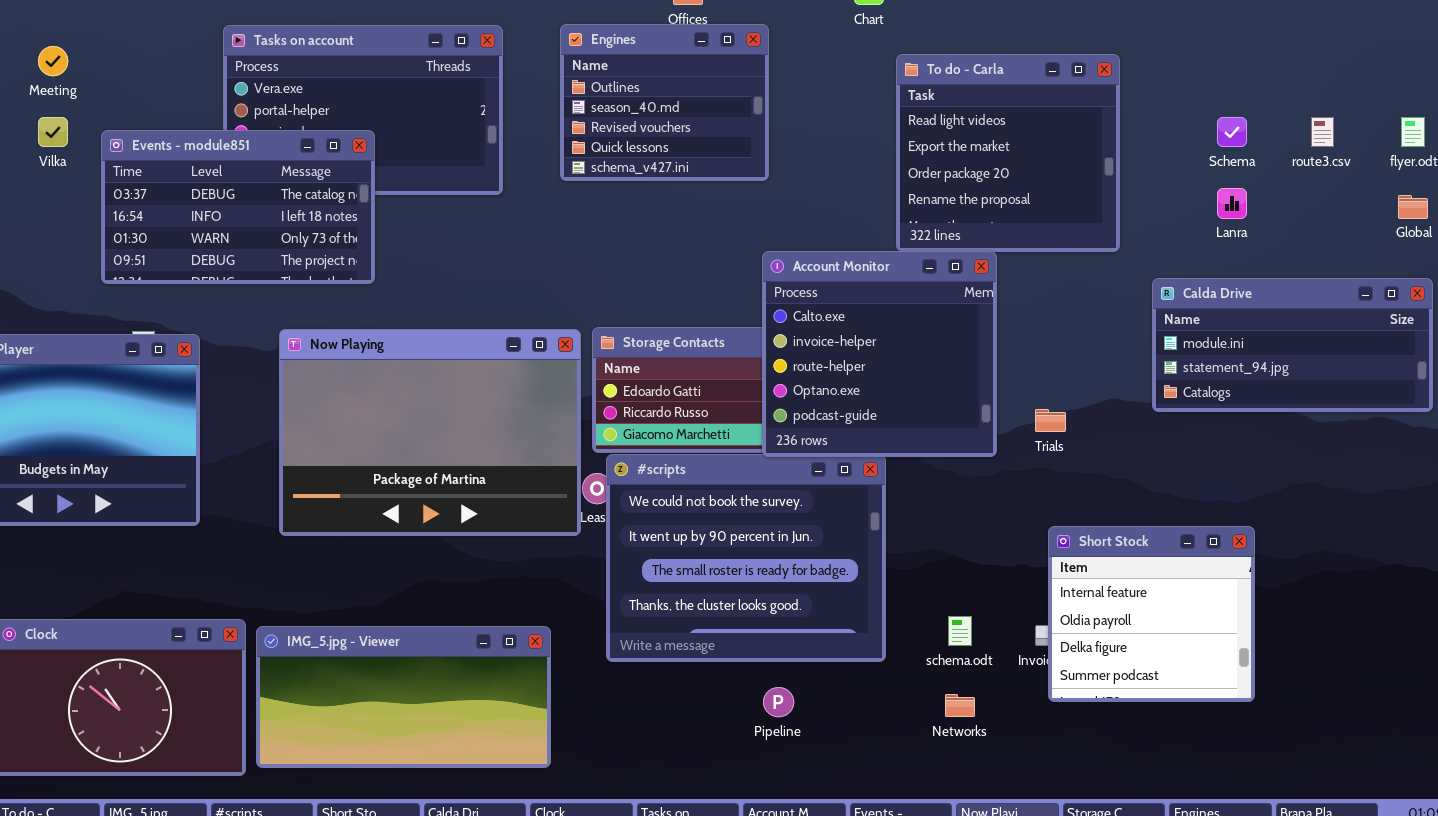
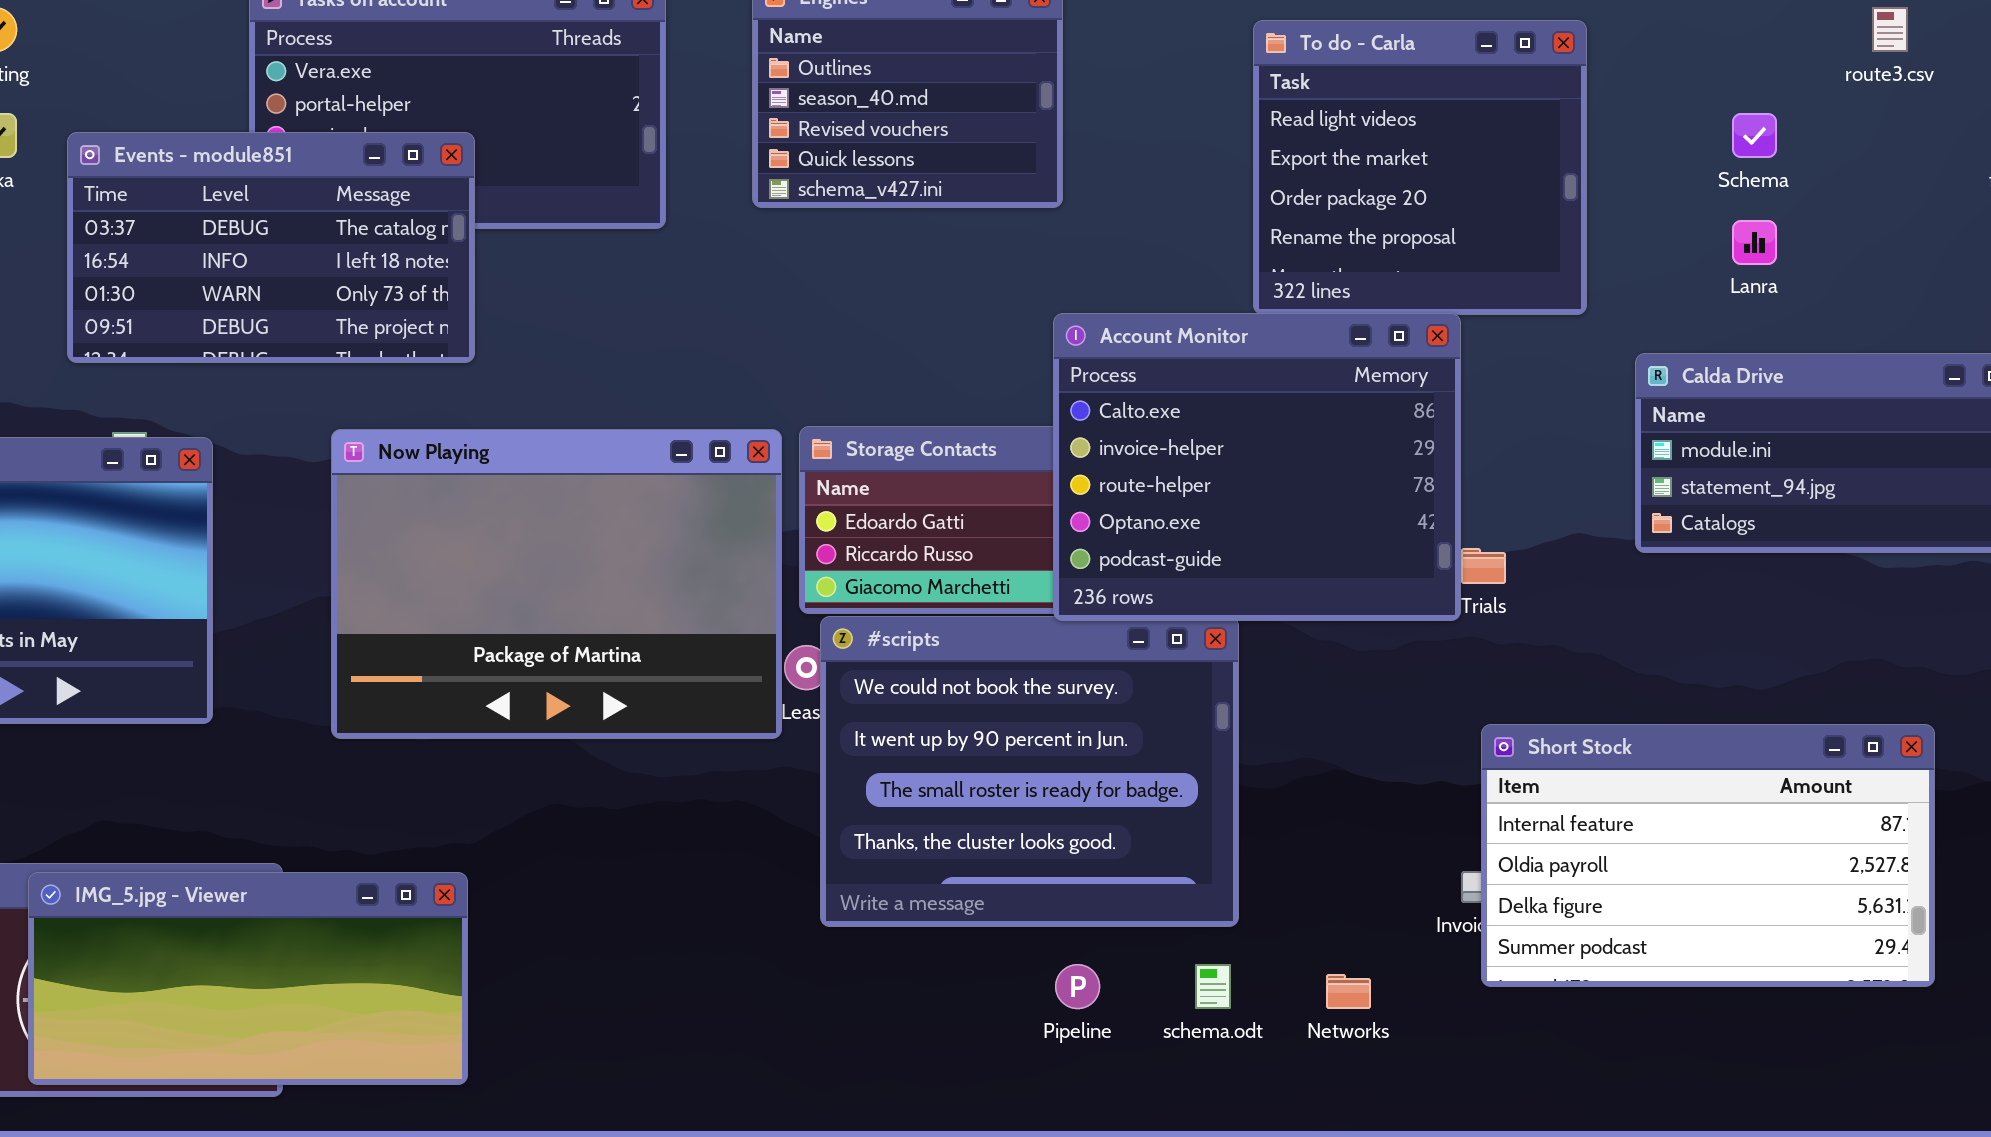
route3.csv: [1311,117,1334,147] -> [1872,7,1908,52], moved
Account Monitor: [762,251,997,457] -> [1053,313,1461,621], resized
Short Stock: [1048,526,1255,702] -> [1481,724,1935,987], resized
schema.odt: [948,616,972,646] -> [1195,964,1231,1009], moved
IMG_5.jpg - Viewer: [256,626,551,768] -> [28,872,468,1085], moved

